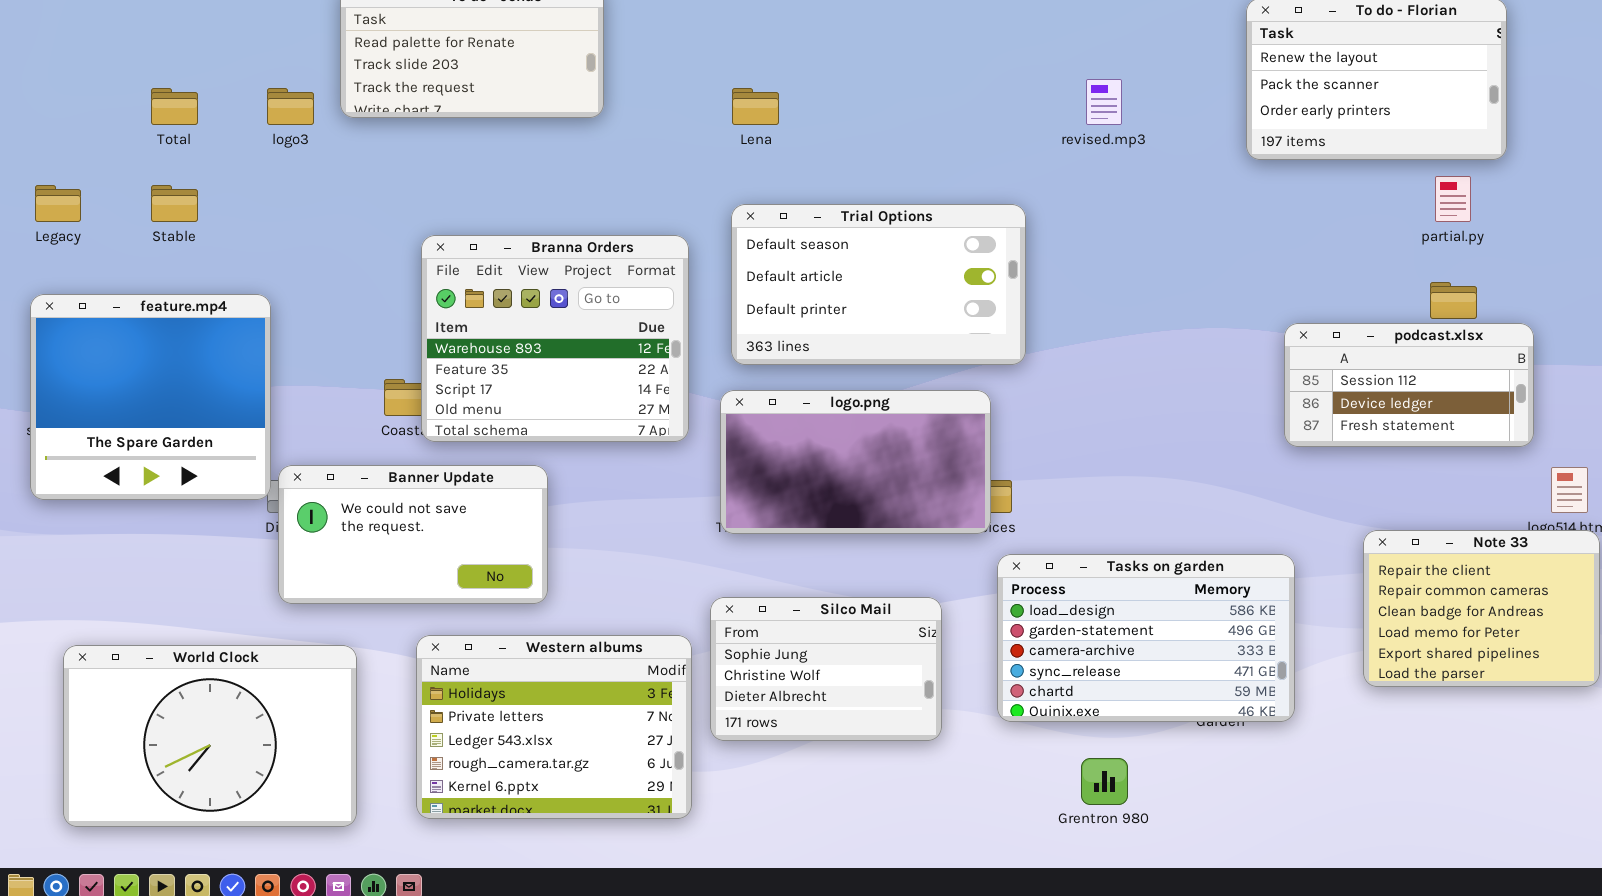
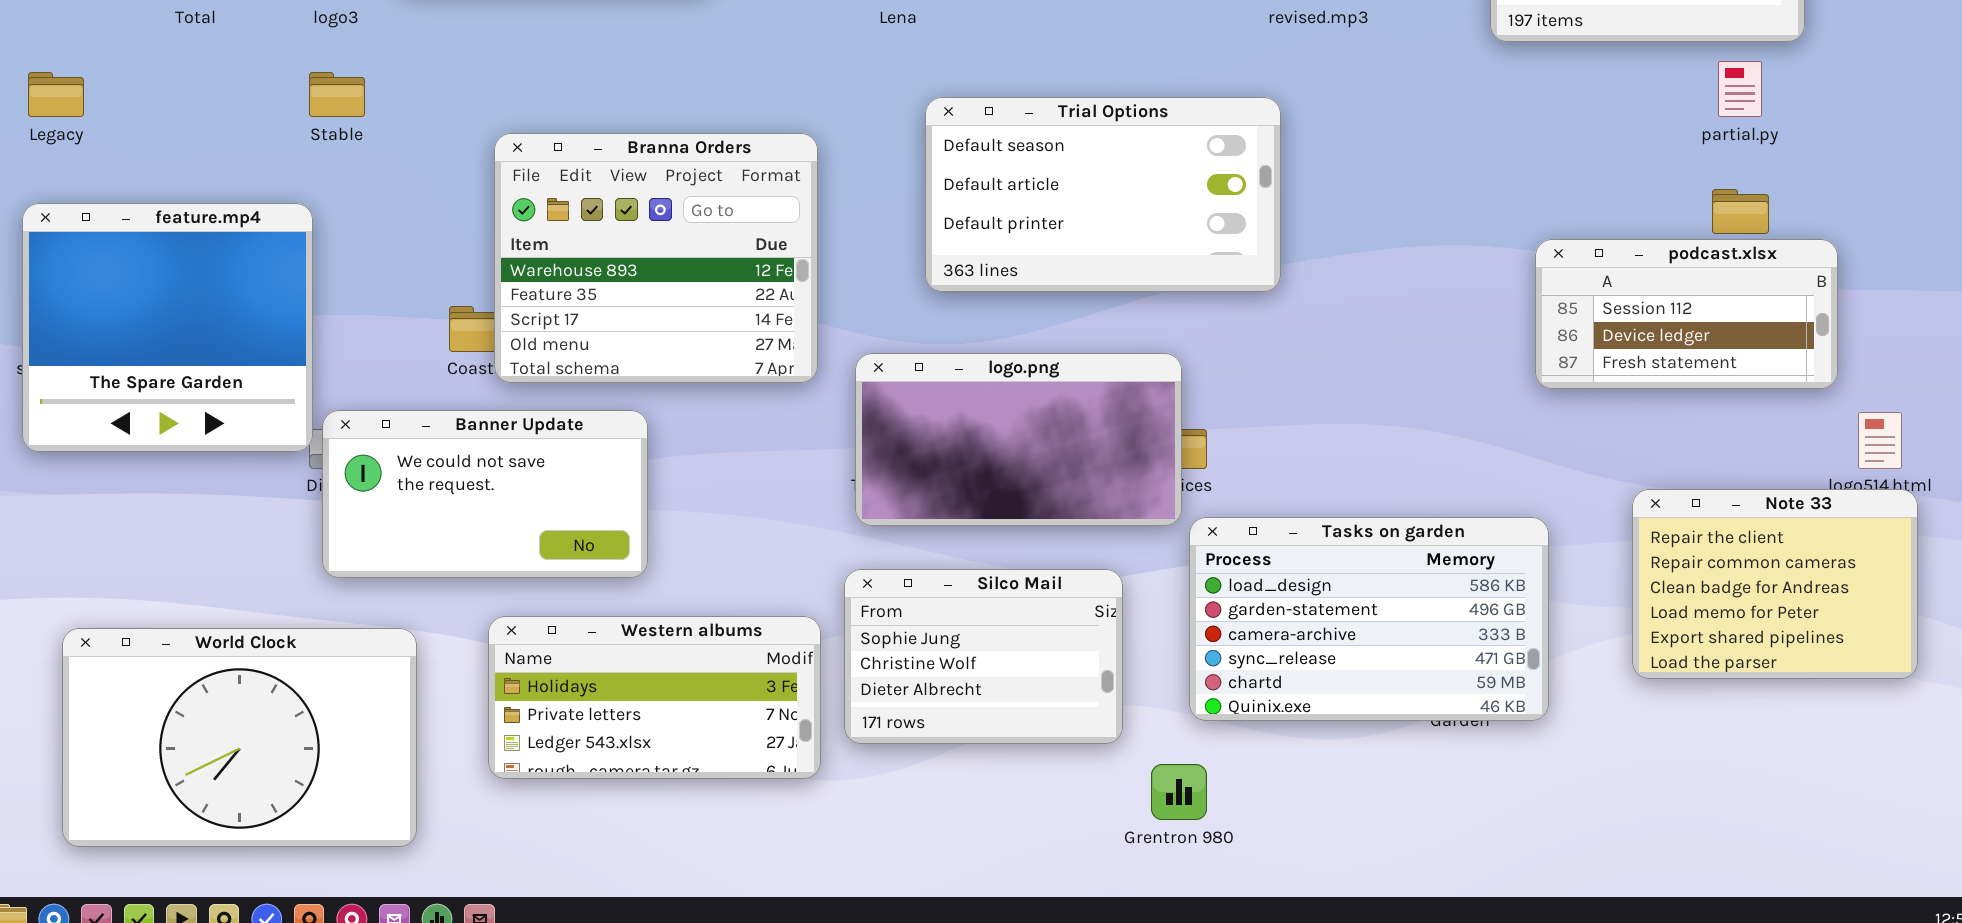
Stable: [151,185,198,222] -> [309,72,365,117], moved
Trial Options: [731,204,1026,365] -> [925,97,1281,292], moved
logo.png: [720,390,991,534] -> [855,353,1182,526], moved
Western albums: [416,635,692,819] -> [488,616,821,779], resized
Grentron 980: [1081,758,1128,805] -> [1151,764,1207,820], moved

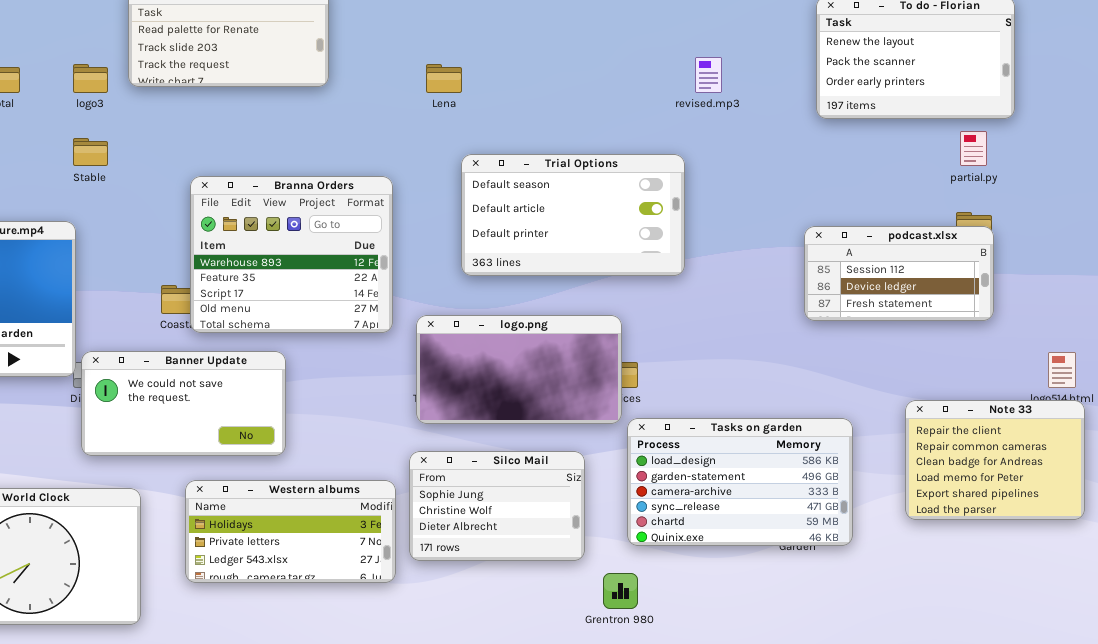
podcast.xlsx: [1535,239,1838,389] -> [804,226,994,321], moved

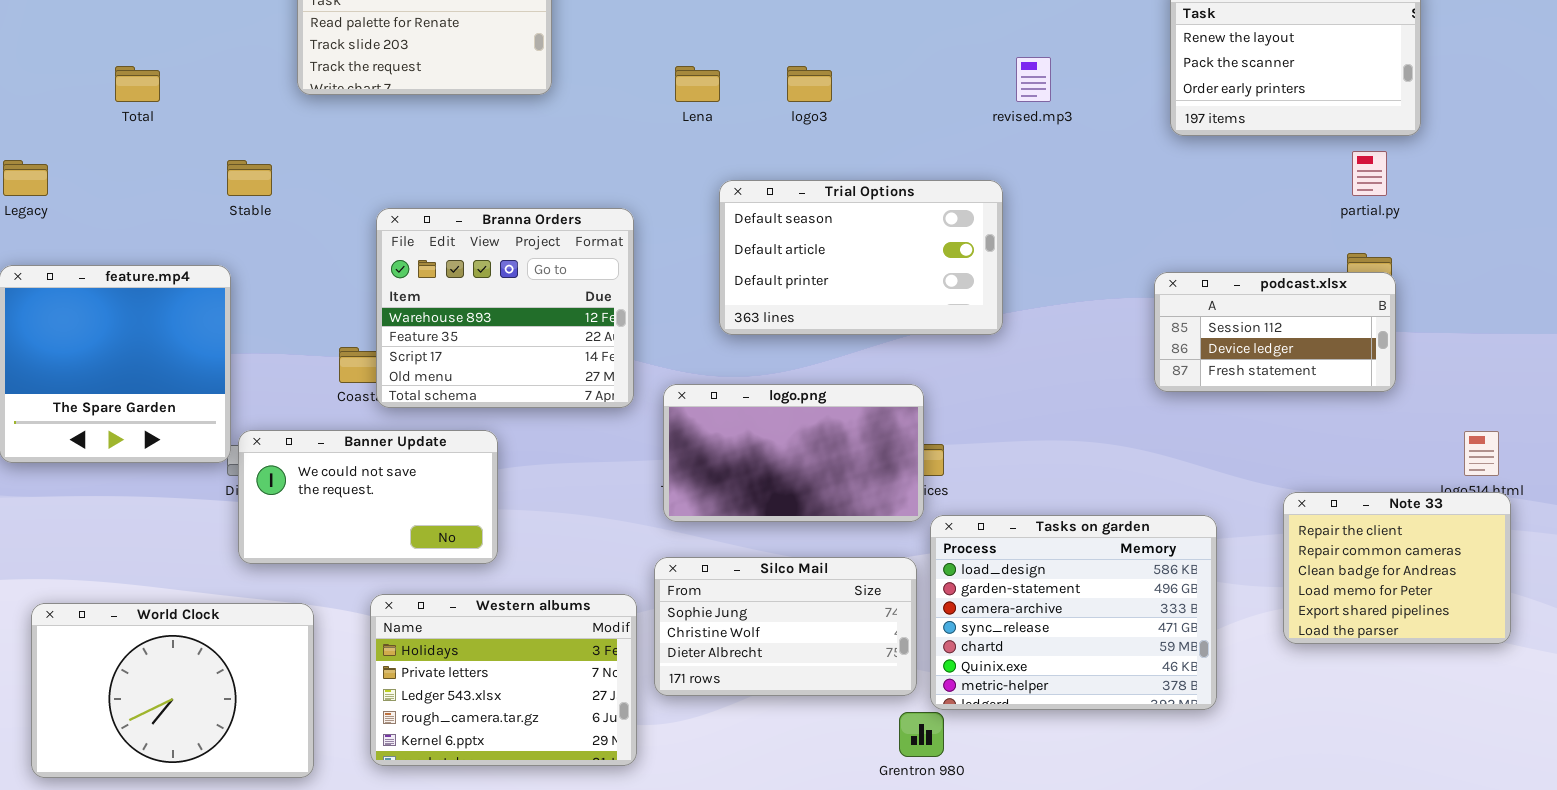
logo3: [73,64,108,93] -> [787,66,832,102], moved
Tasks on garden: [627,418,853,546] -> [930,515,1217,710], resized
Silco Mail: [409,451,585,561] -> [654,557,917,696], resized
Western albums: [185,480,396,583] -> [370,594,637,766], resized

